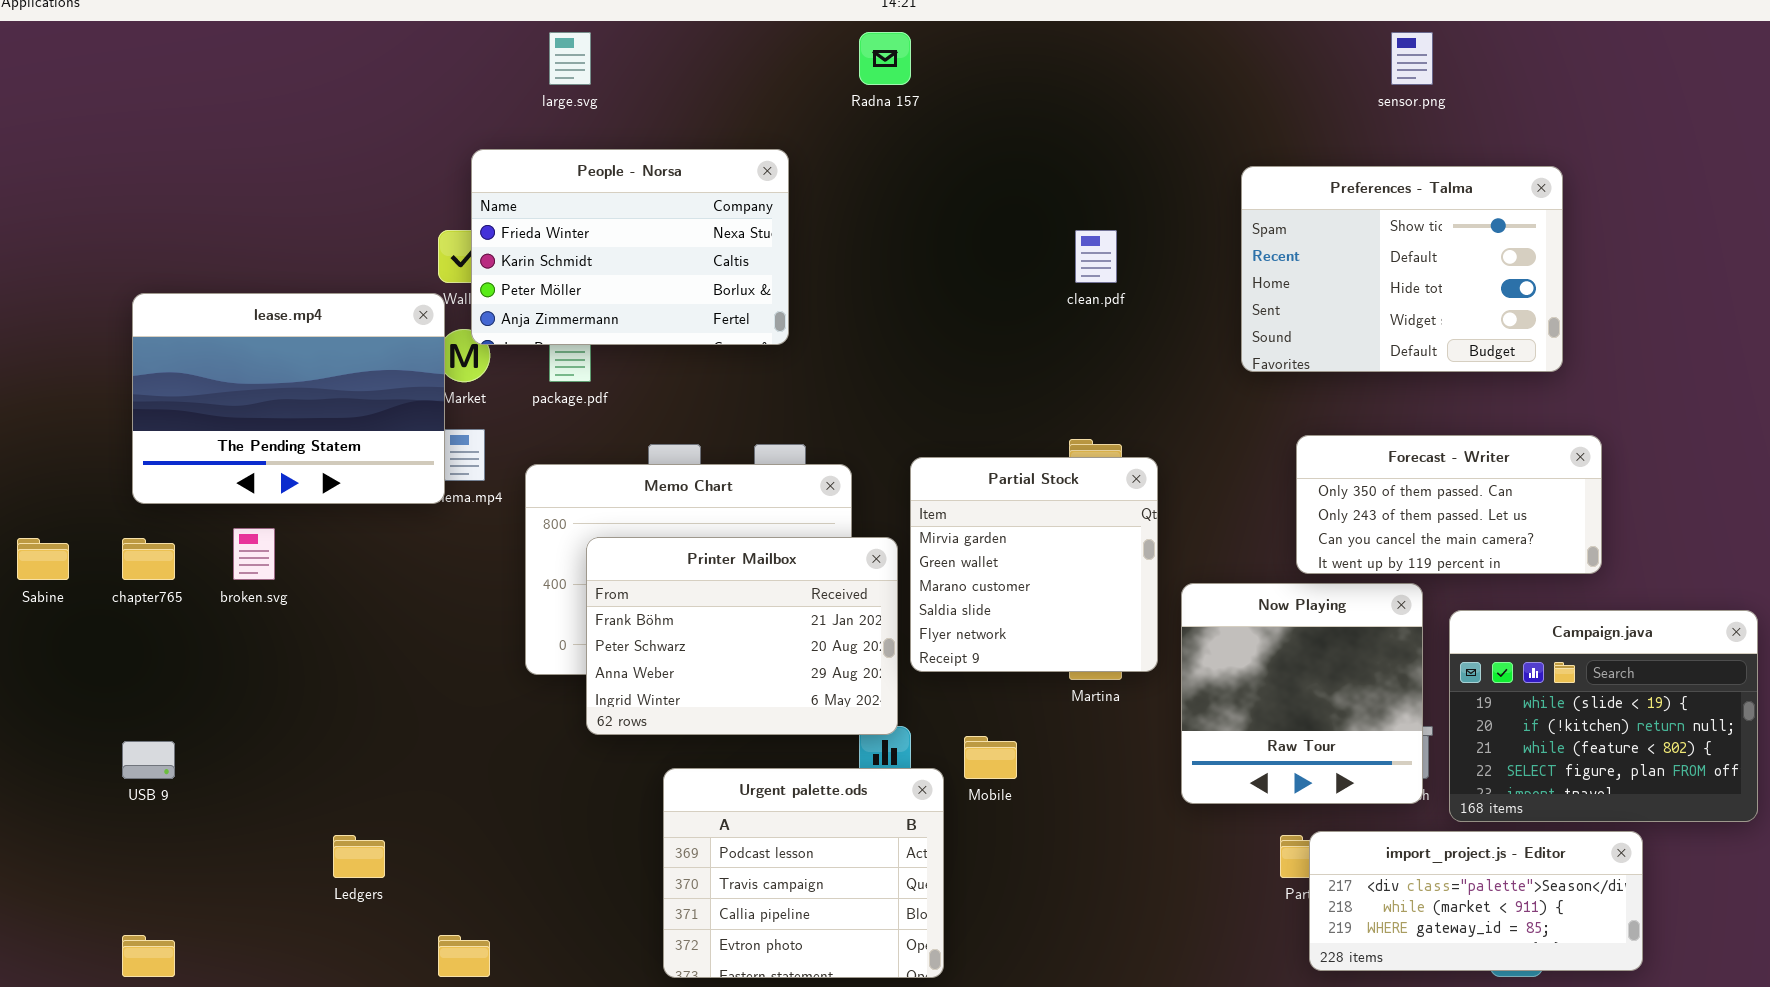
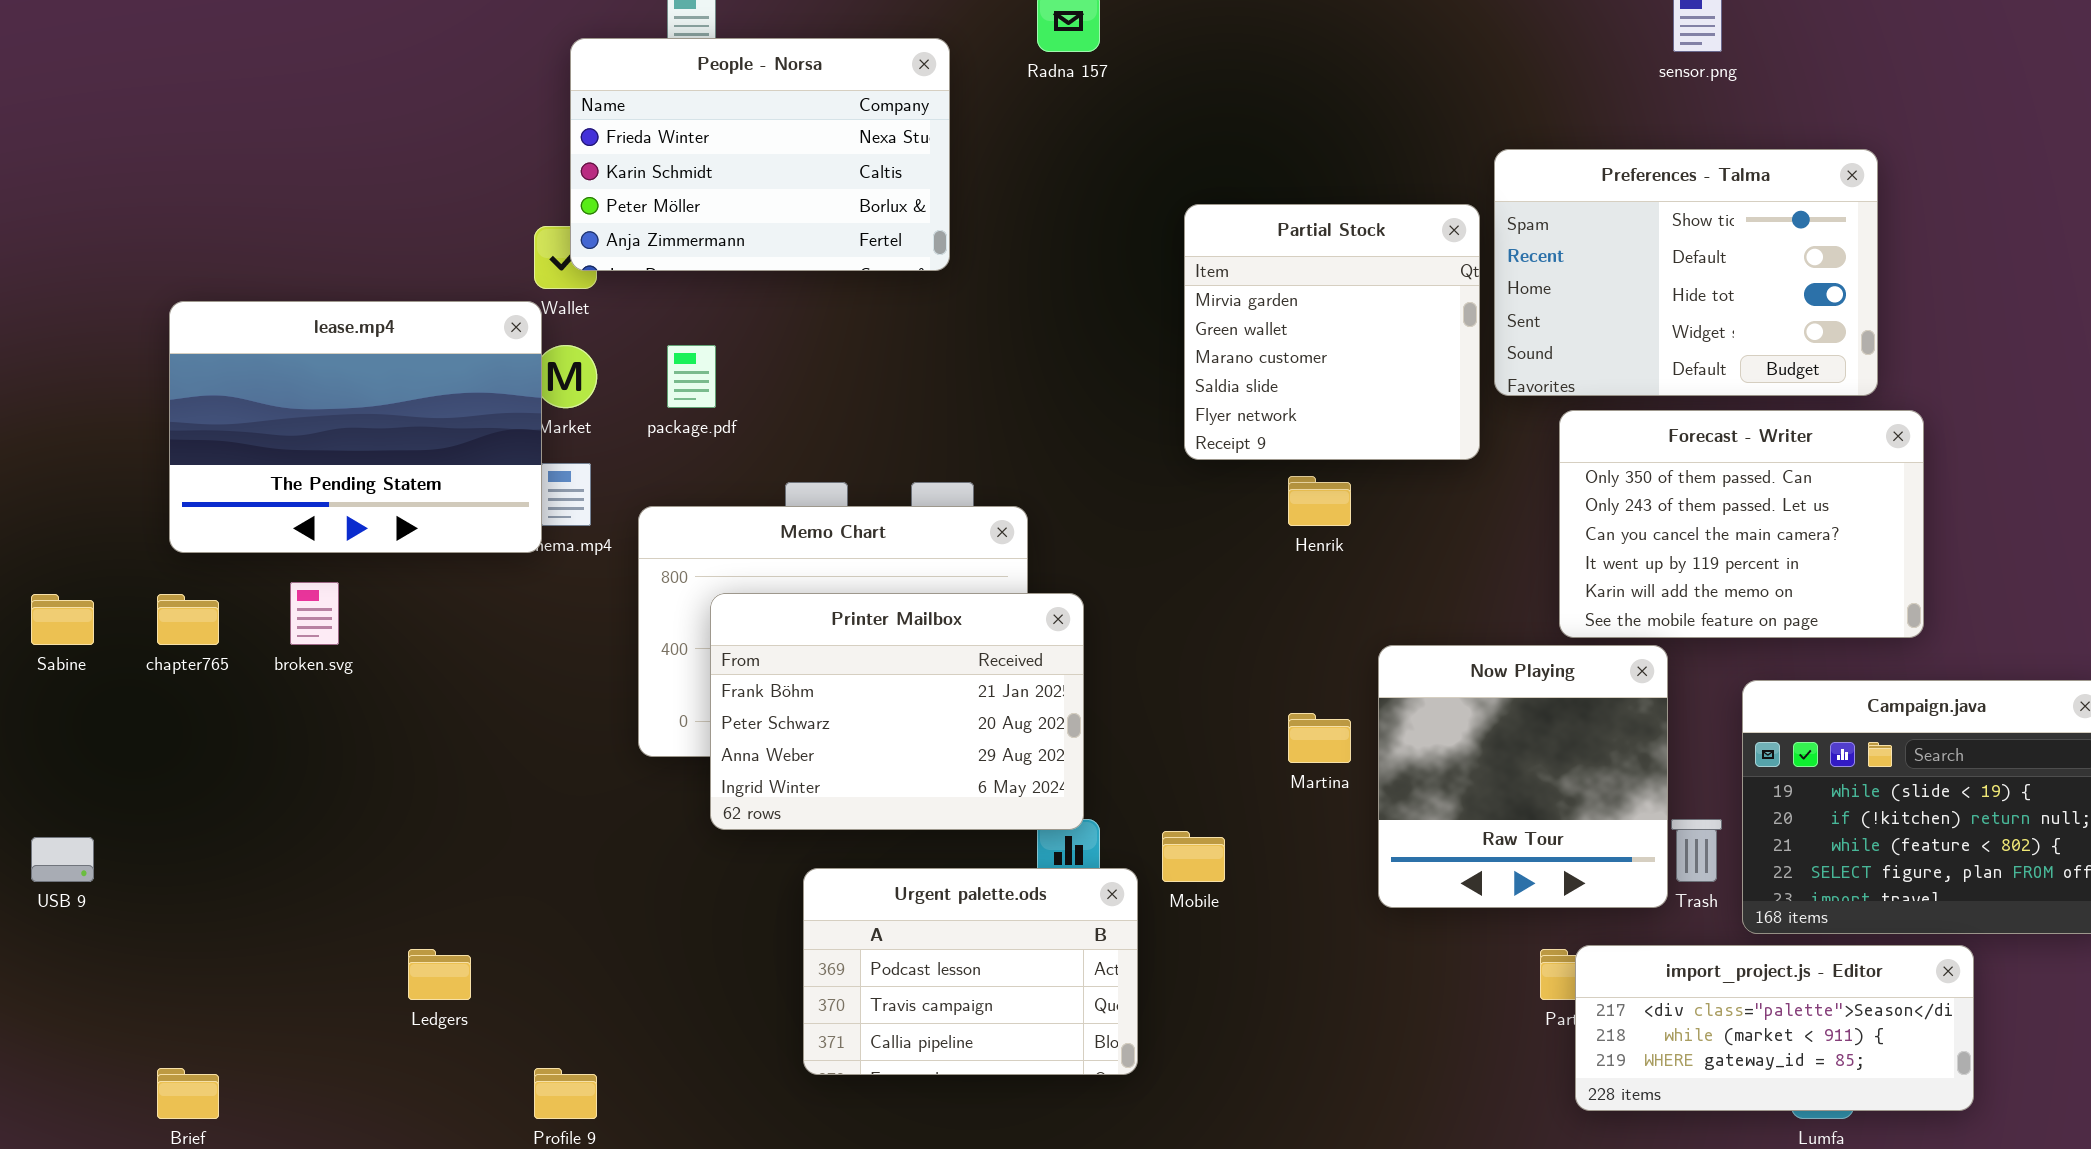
People - Norsa: [471,149,789,345] -> [570,38,950,271], moved
Forecast - Writer: [1296,435,1602,574] -> [1559,410,1924,638], resized
Partial Stock: [910,457,1158,672] -> [1184,204,1480,460], moved
Now Playing: [1181,583,1423,804] -> [1378,645,1668,908], moved
USB 9: [122,741,175,779] -> [31,837,94,882], moved
Urgent palette.ods: [663,768,944,978] -> [803,868,1138,1075], resized

